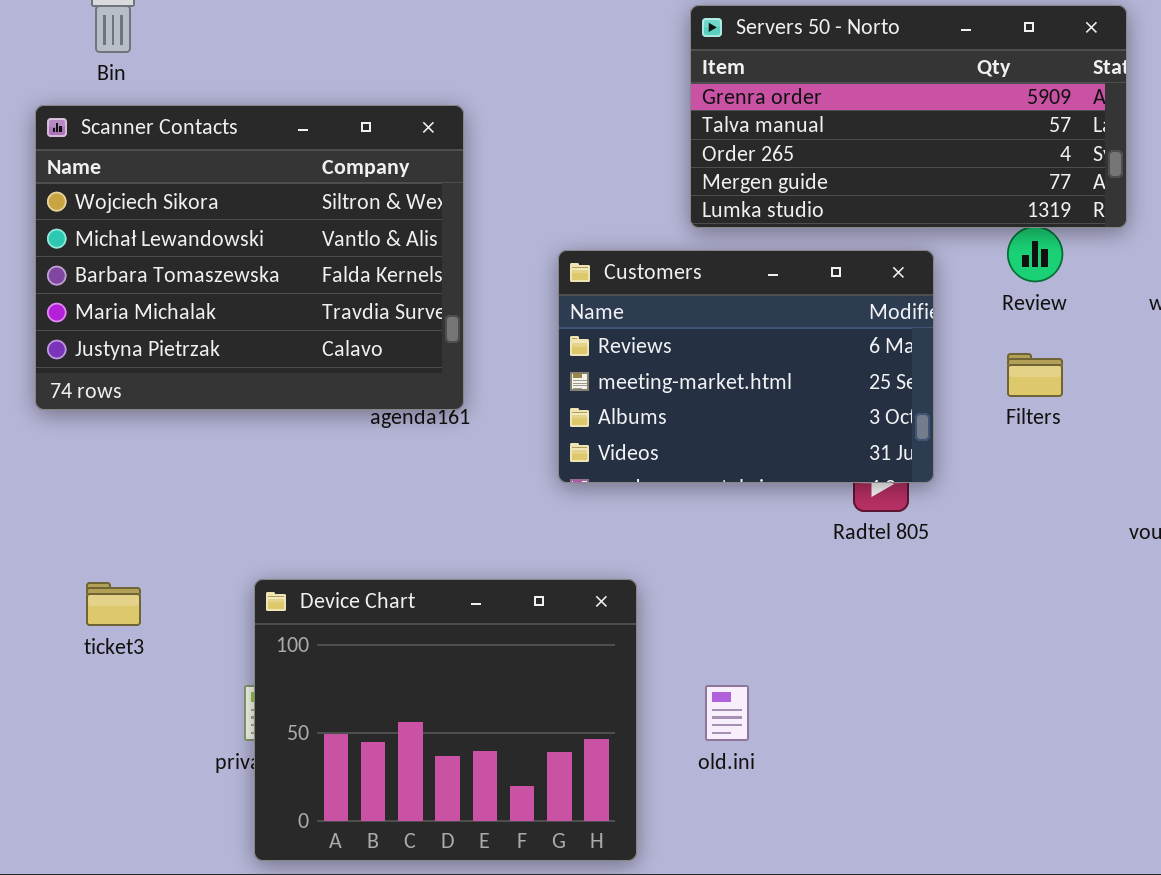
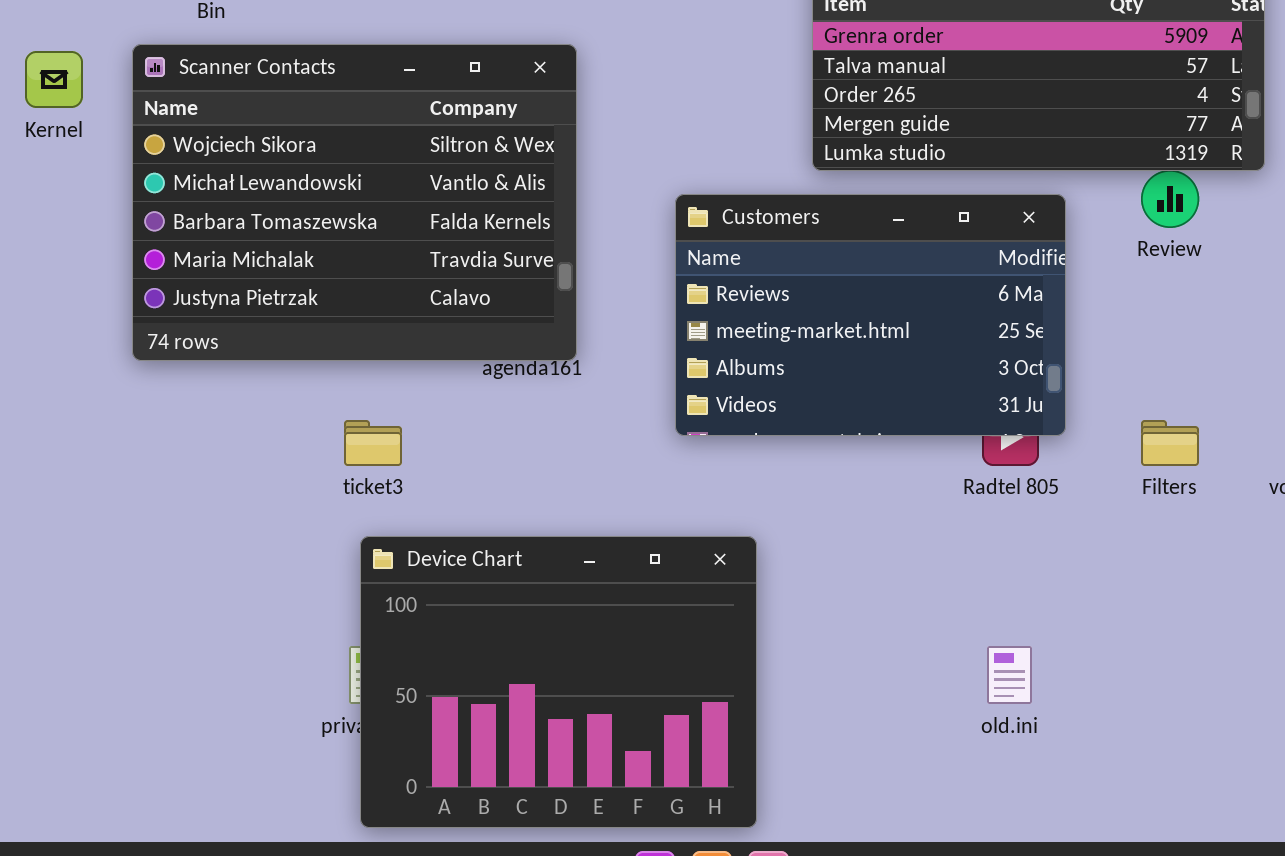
Filters: [1007,353,1063,397] -> [1141,420,1199,466], moved
ticket3: [86,582,141,626] -> [344,420,402,466], moved
old.ini: [705,685,749,741] -> [987,646,1032,704], moved

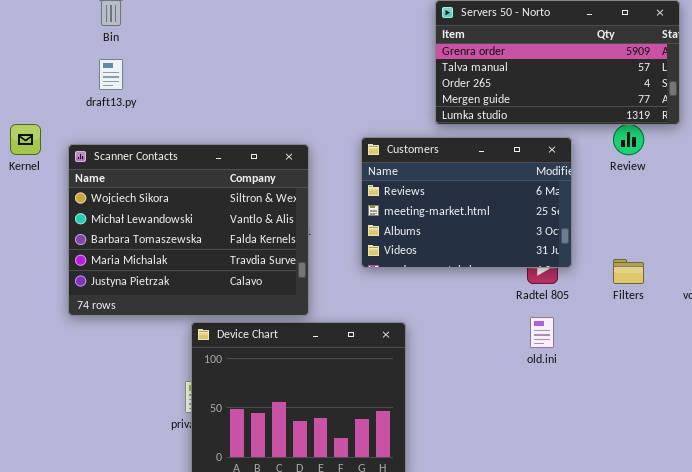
Scanner Contacts: [132,44,577,361] -> [68,144,309,316], moved
Kernel: [25,51,83,108] -> [10,124,41,155], moved
old.ini: [987,646,1032,704] -> [530,317,554,348], moved

